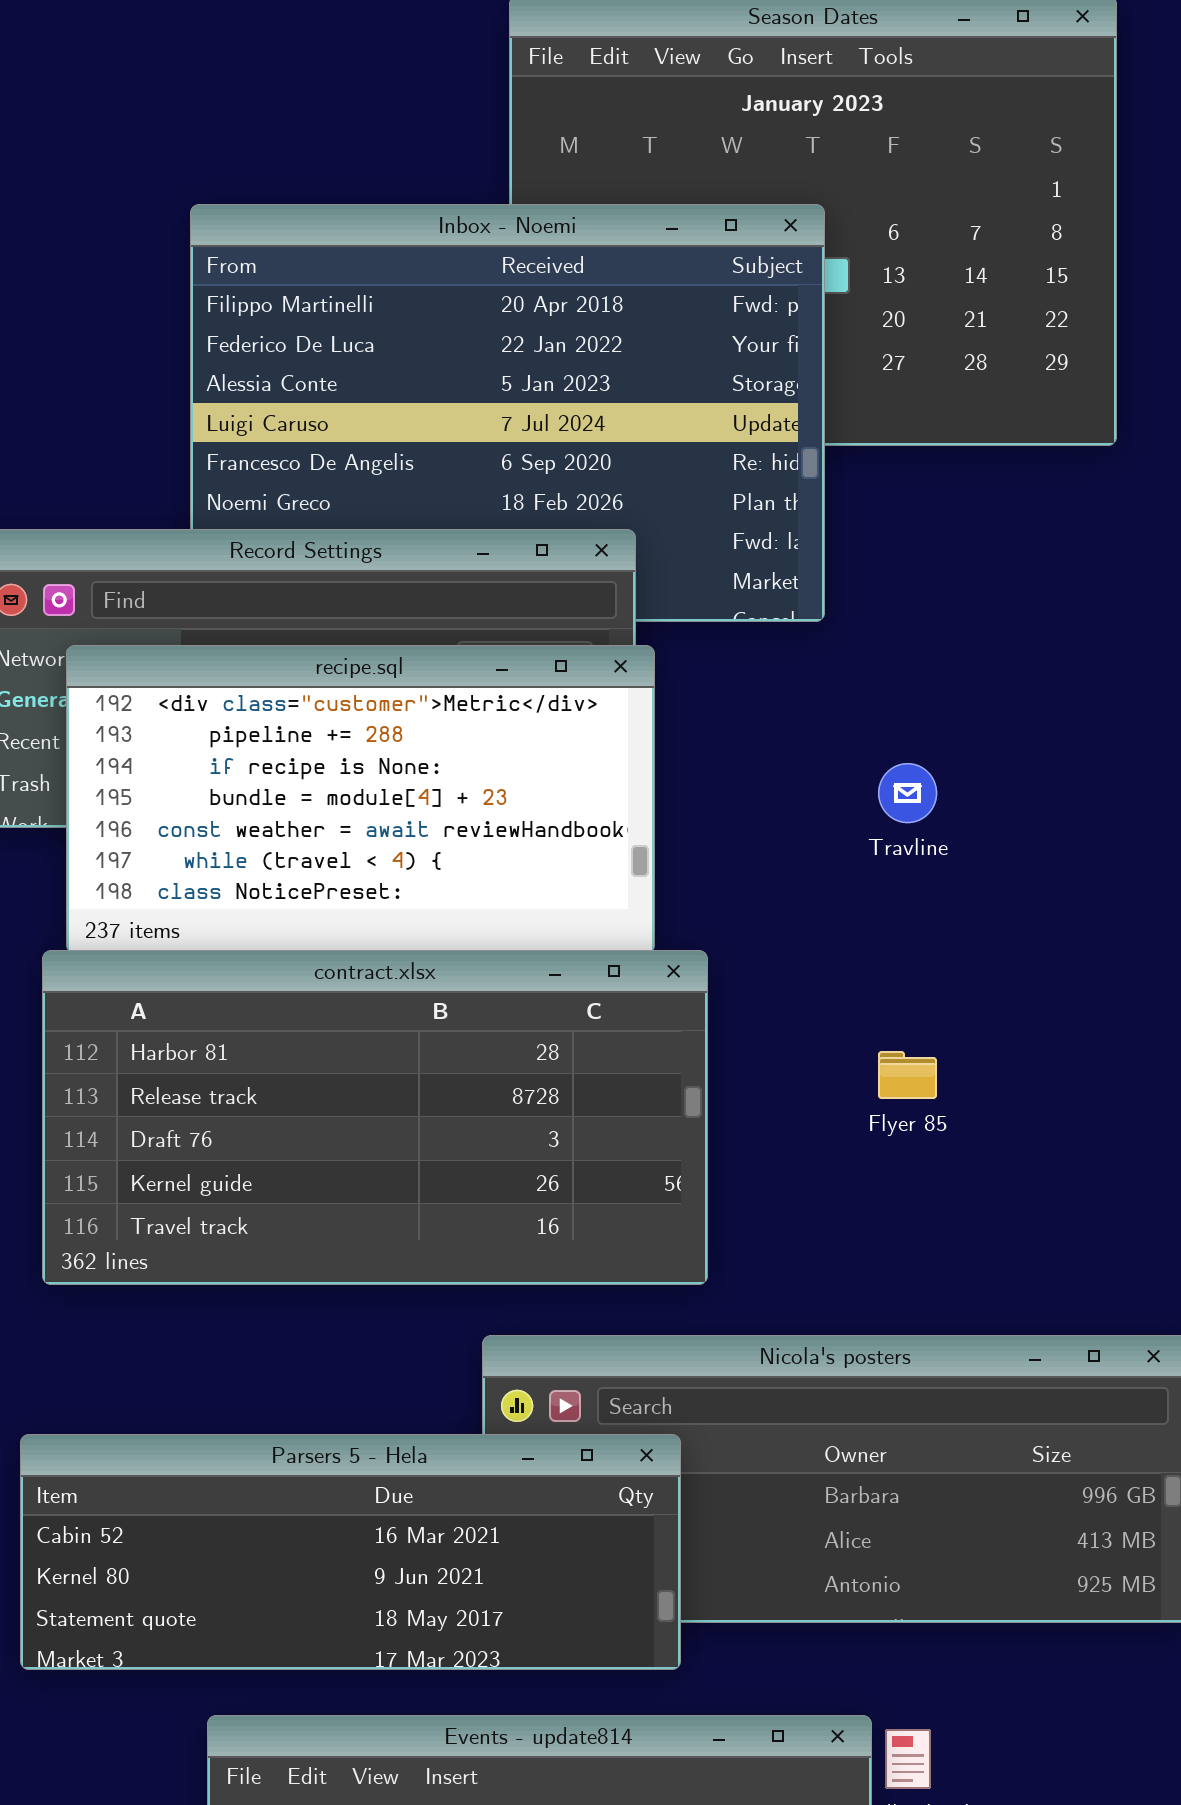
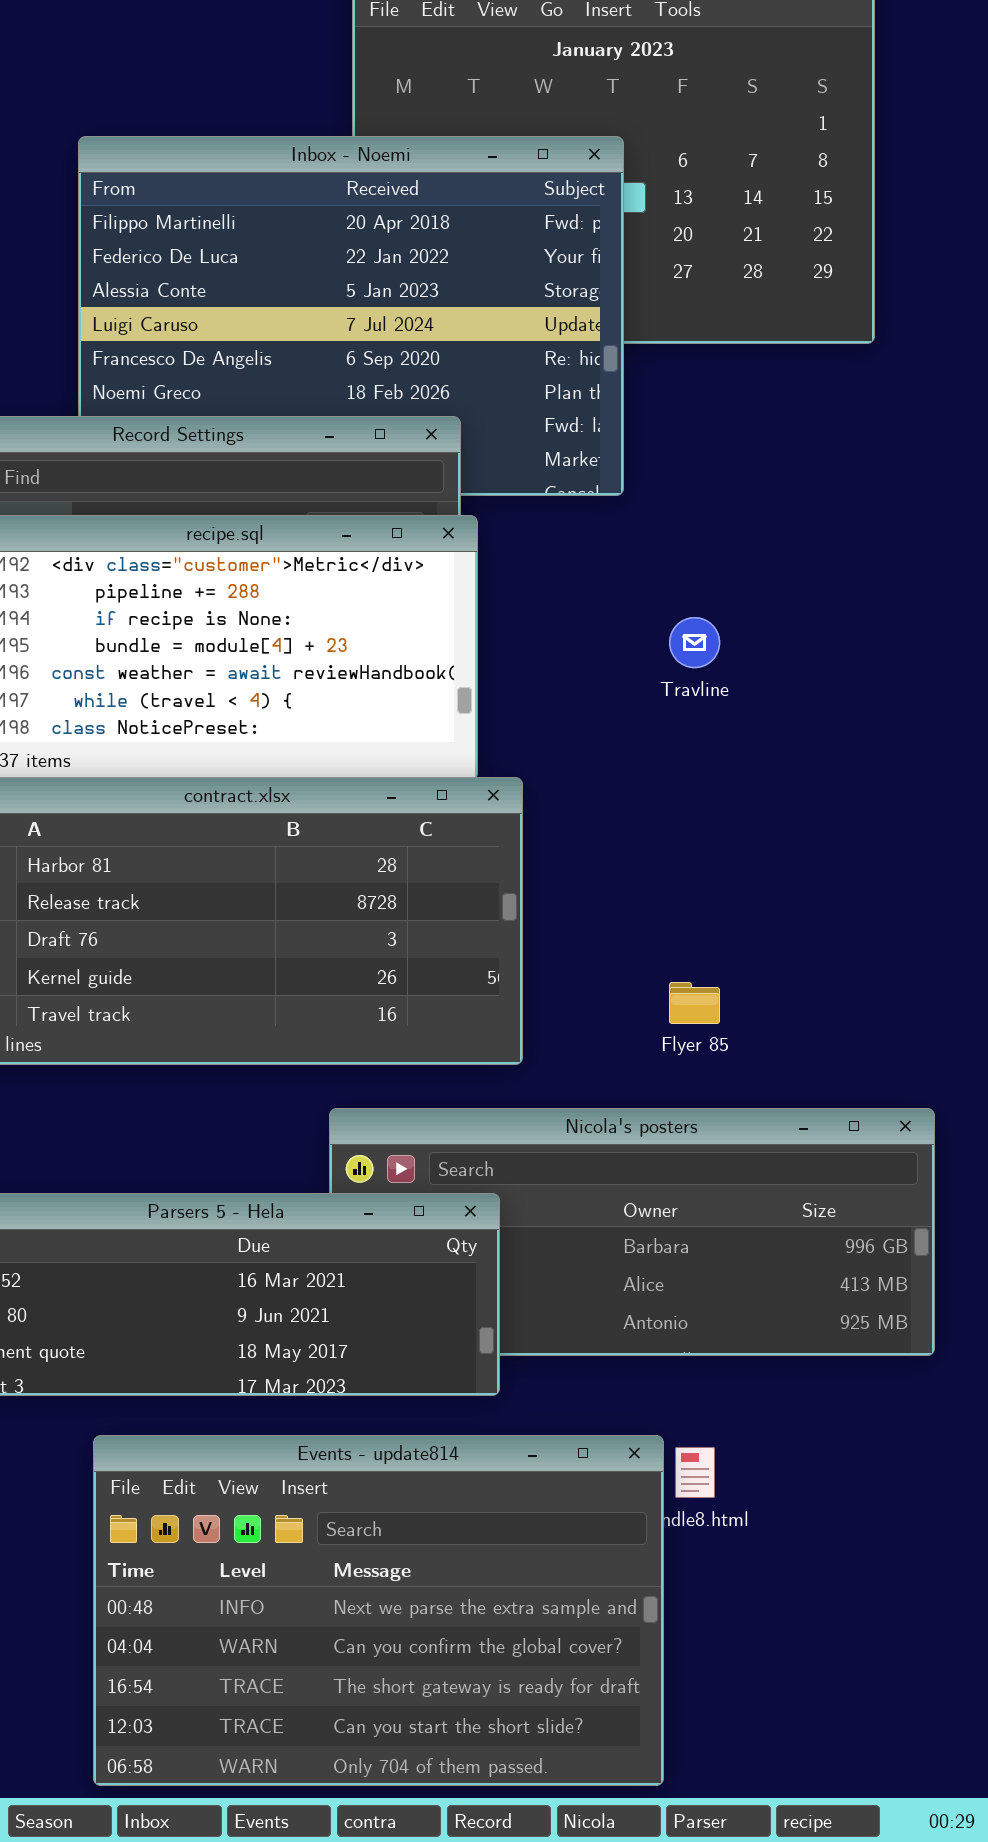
Flyer 85: [878,1051,937,1099] -> [669,982,720,1024], moved

